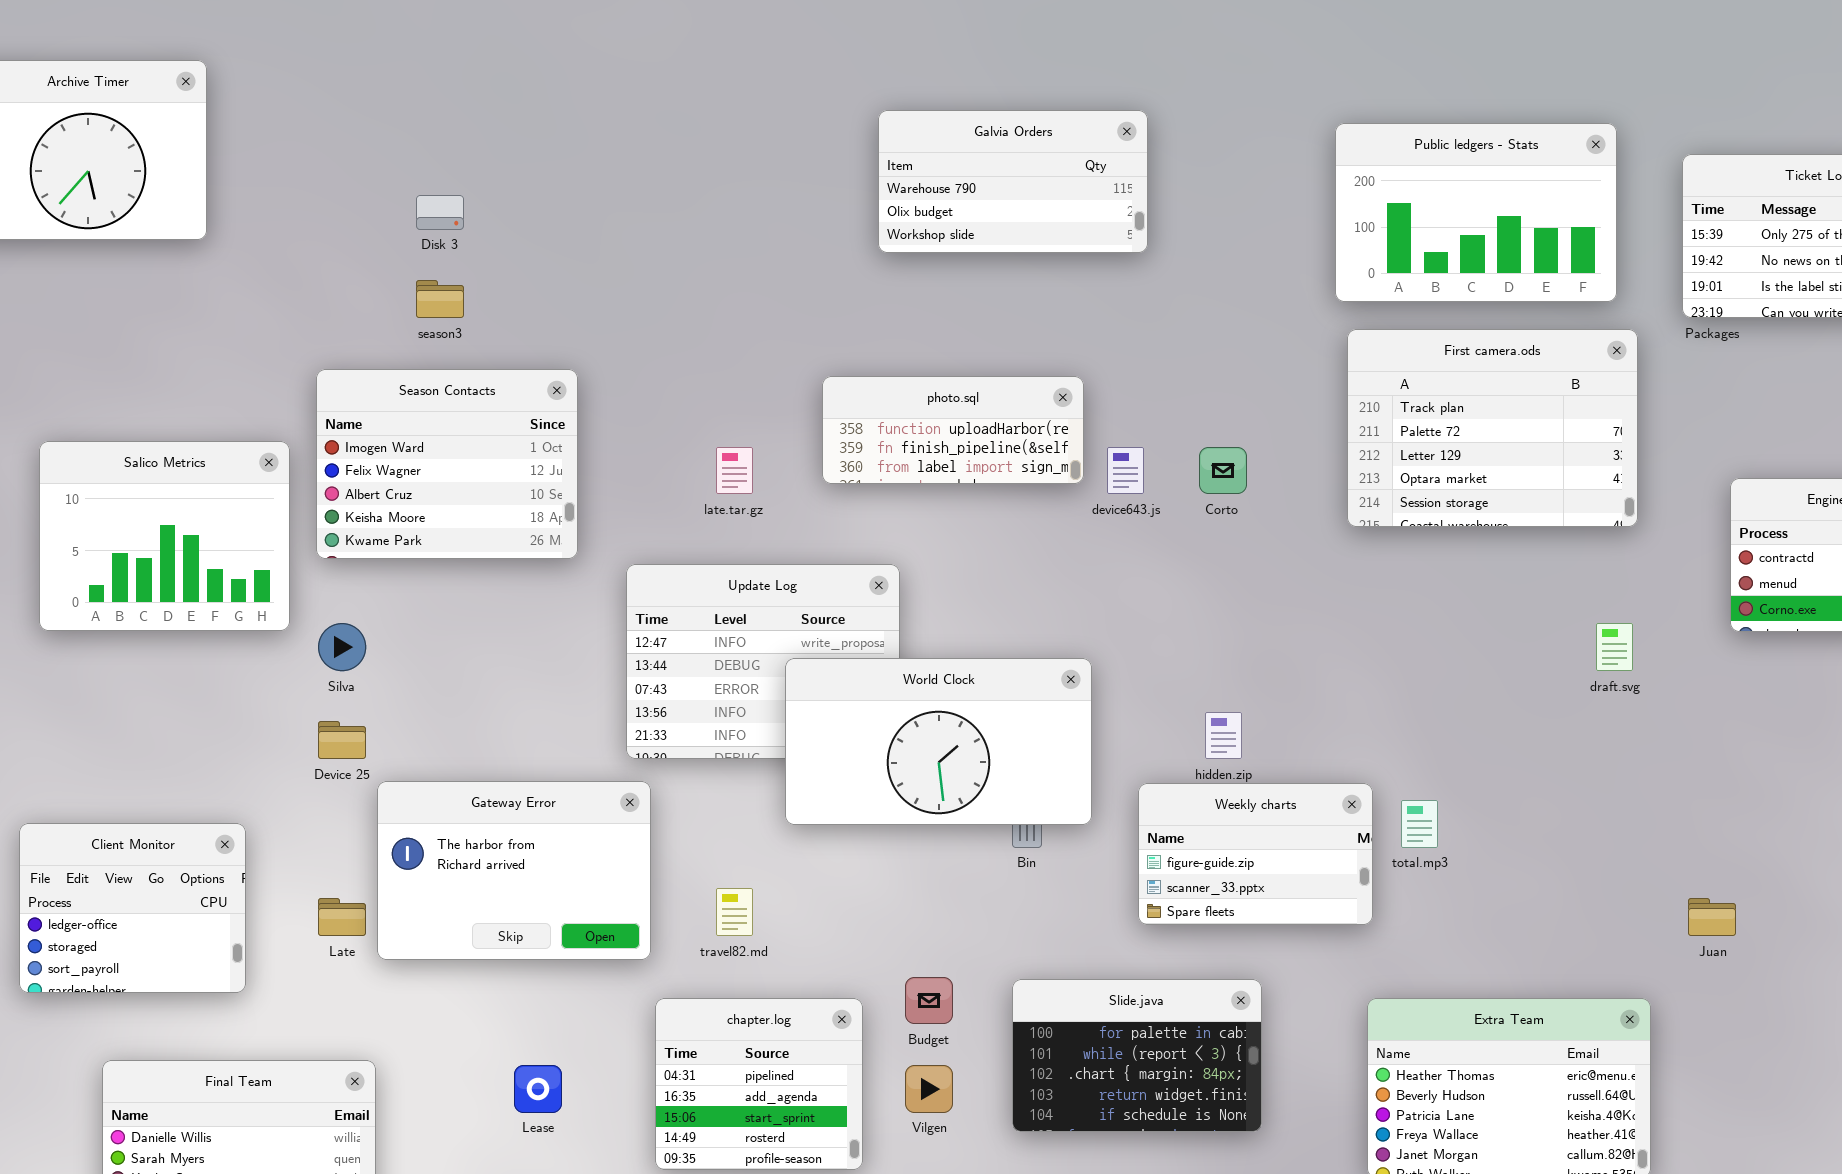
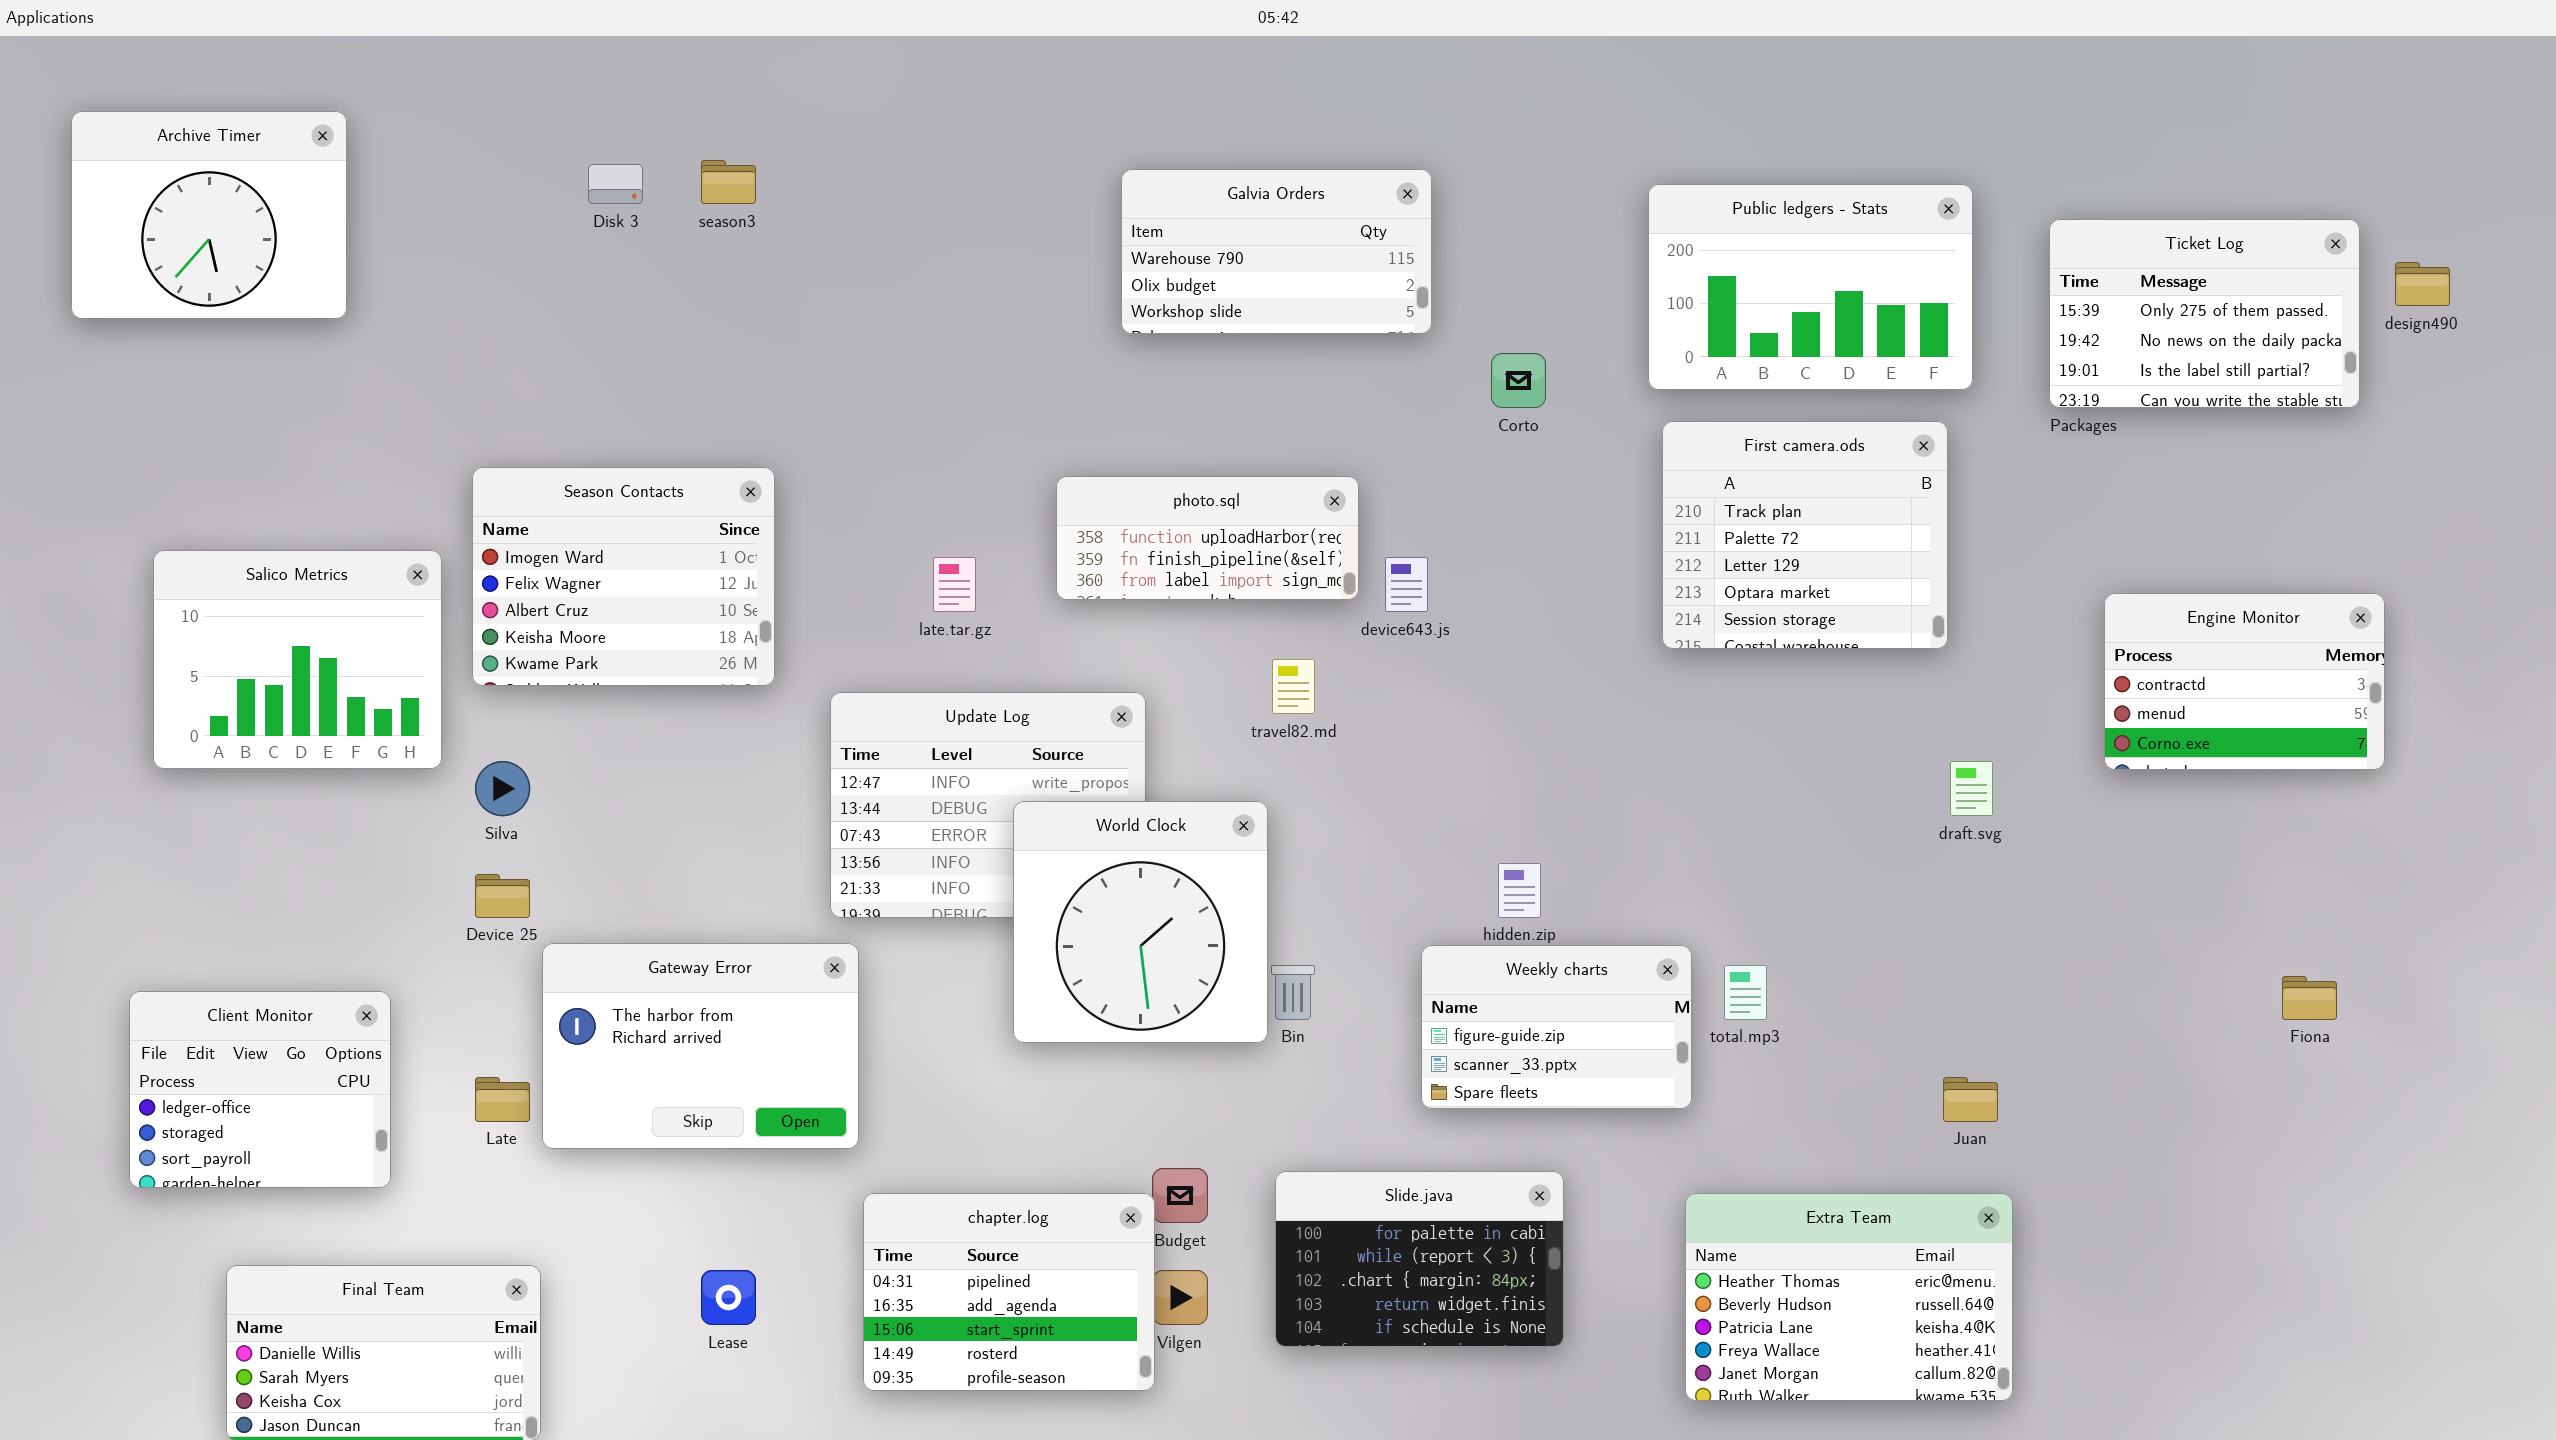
Disk 3: [416,195,464,230] -> [588,164,643,204], moved
season3: [416,280,464,318] -> [701,160,756,204], moved
First camera.ods: [1347,329,1638,527] -> [1662,421,1948,649], resized
Corto: [1199,447,1247,494] -> [1491,353,1546,408], moved
World Clock: [785,658,1092,825] -> [1013,801,1268,1043], resized
travel82.md: [716,888,753,936] -> [1272,659,1315,714], moved
Juan: [1688,898,1736,936] -> [1943,1077,1998,1122], moved
chapter.log: [655,998,863,1170] -> [863,1193,1155,1391], resized

